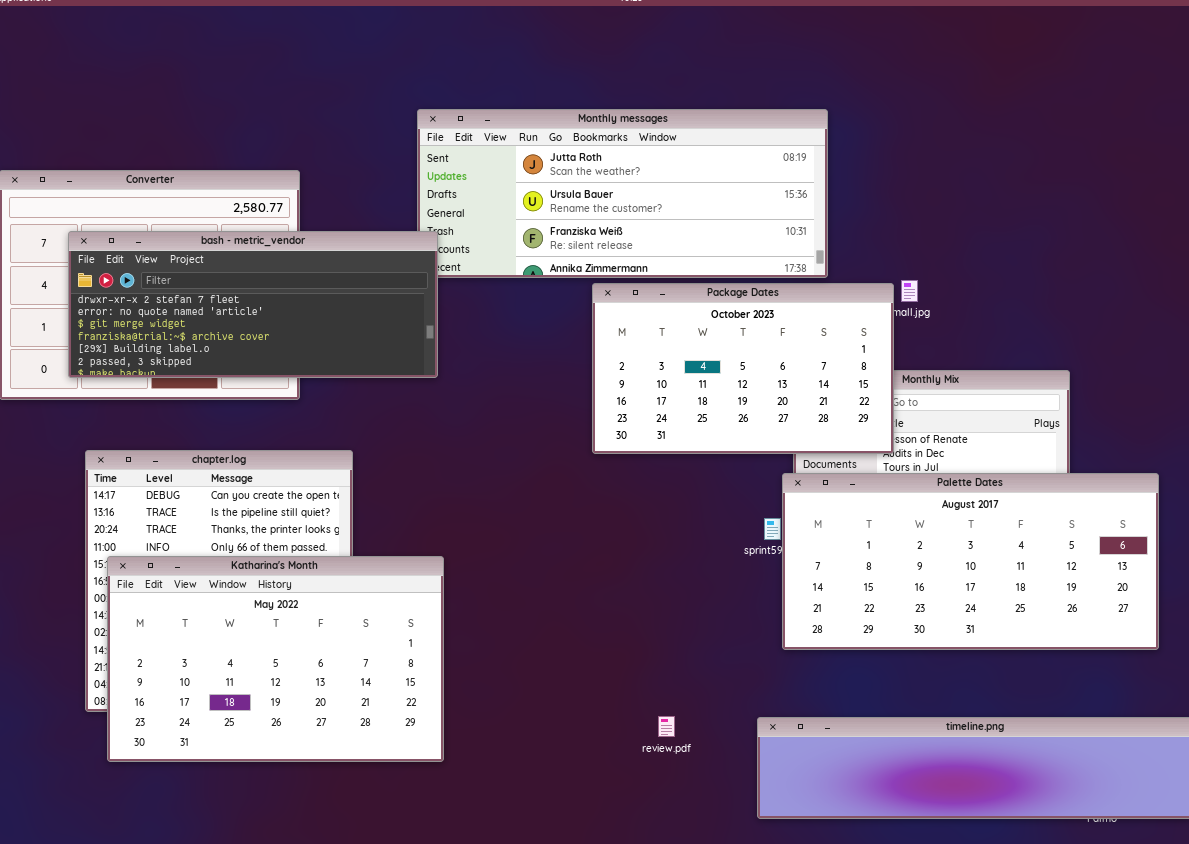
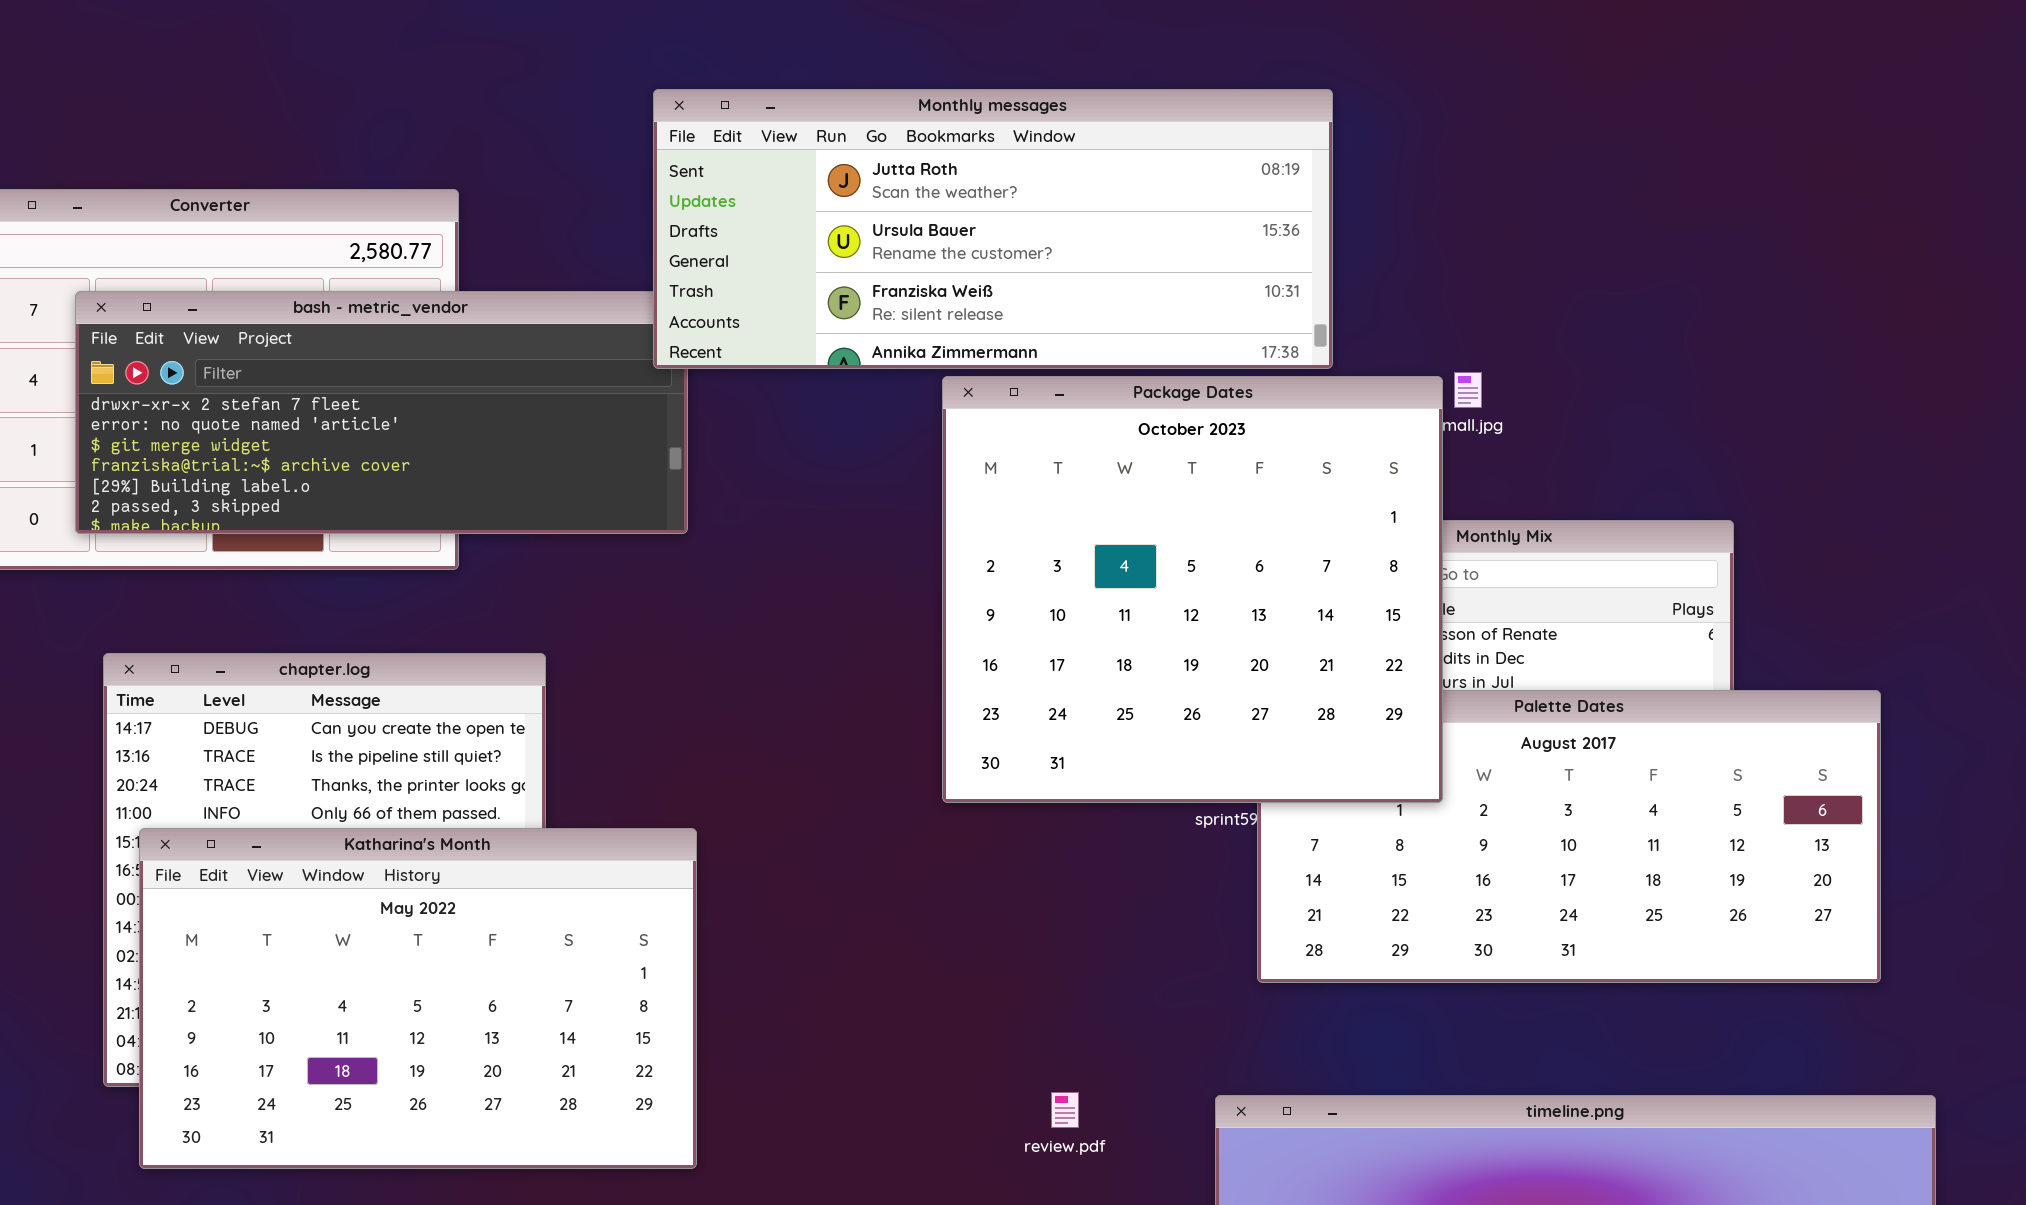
Monthly messages: [417,109,828,278] -> [653,89,1333,369], raised
Package Dates: [592,283,894,454] -> [942,376,1443,803], resized

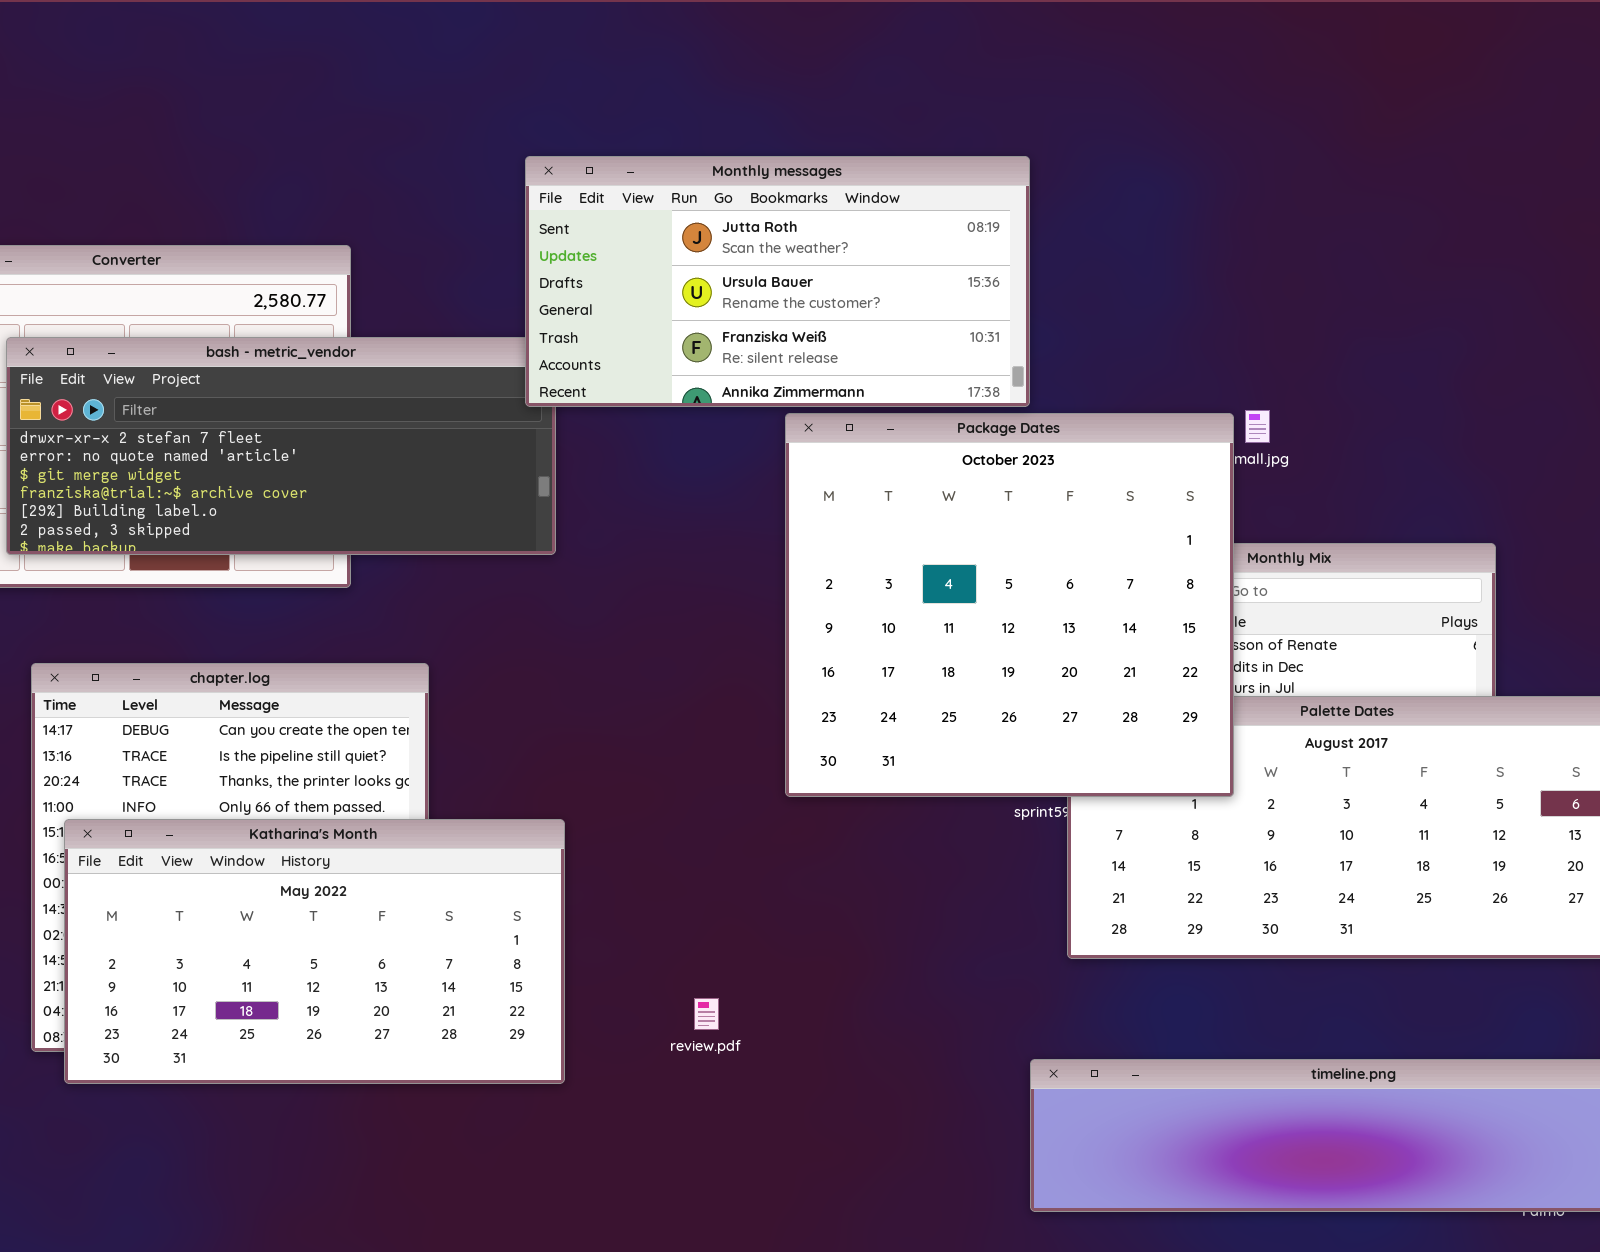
Monthly messages: [653,89,1333,369] -> [525,156,1030,407], resized
Katharina's Month: [139,828,697,1169] -> [64,819,565,1084], resized
review.pdf: [1051,1092,1079,1128] -> [694,998,719,1030], moved

